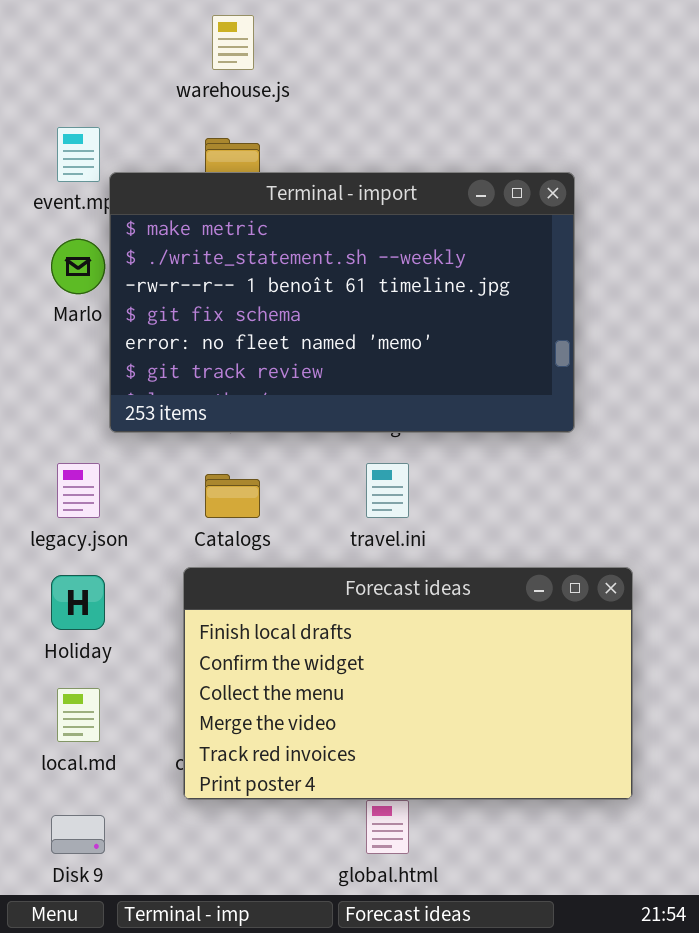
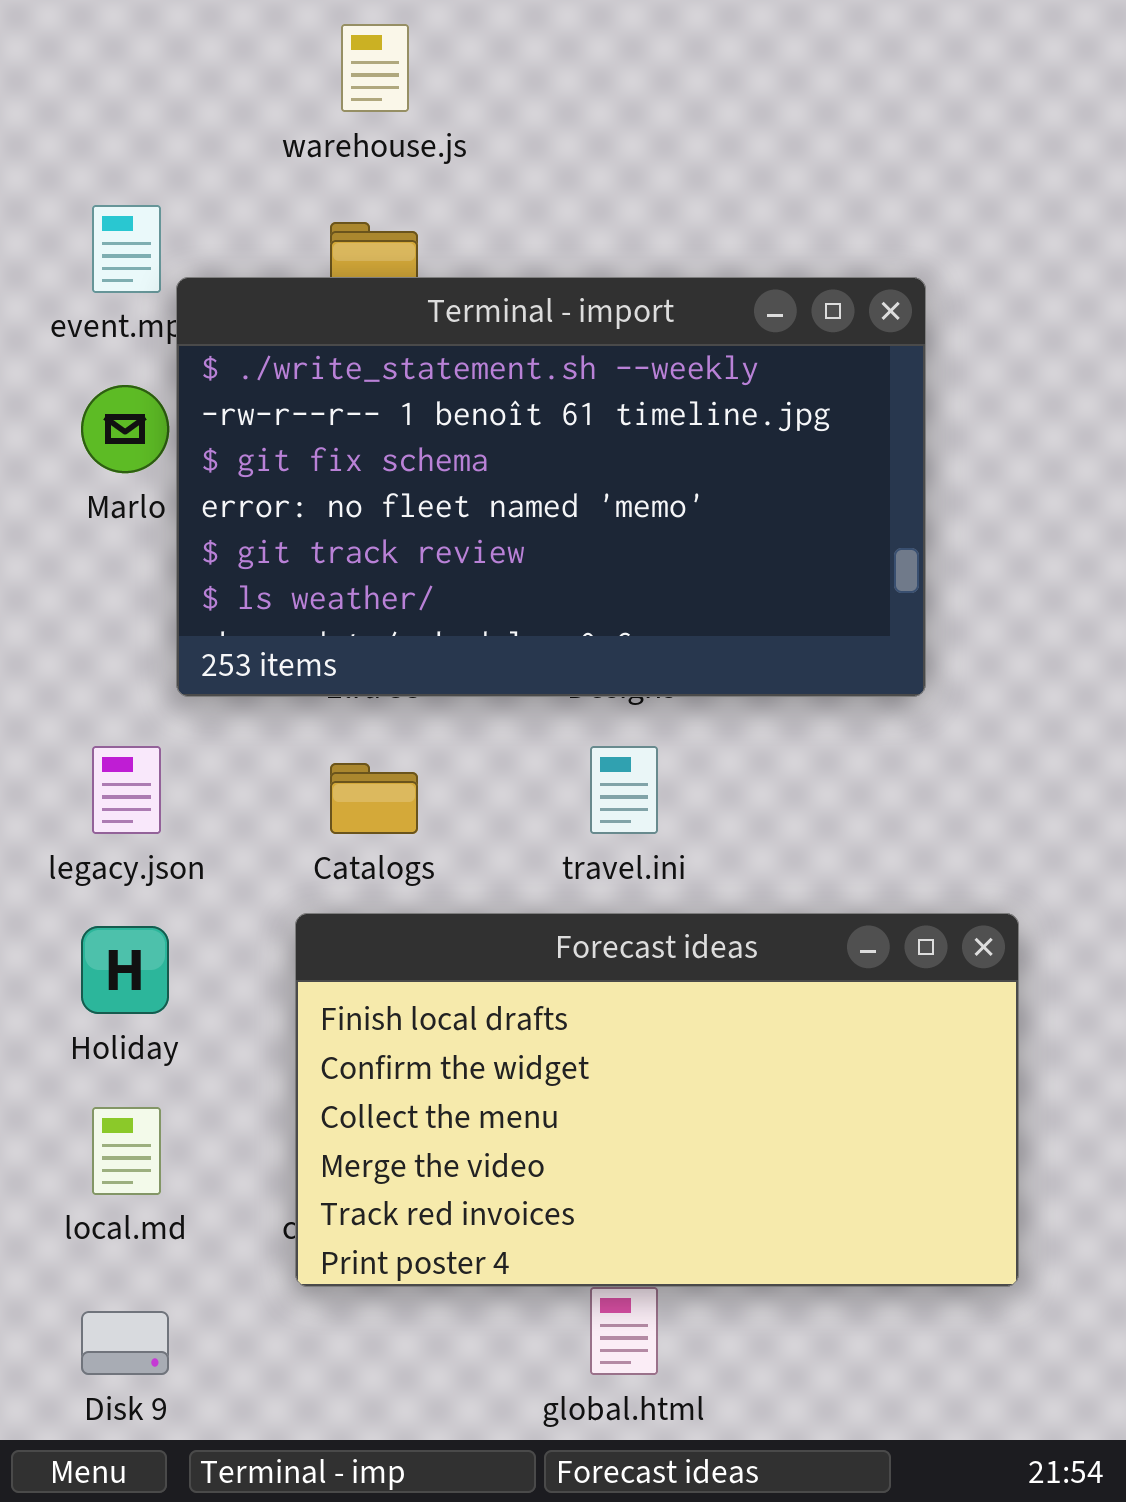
Terminal - import: [109,172,575,433] -> [176,277,926,697], scrolled down 1 row

